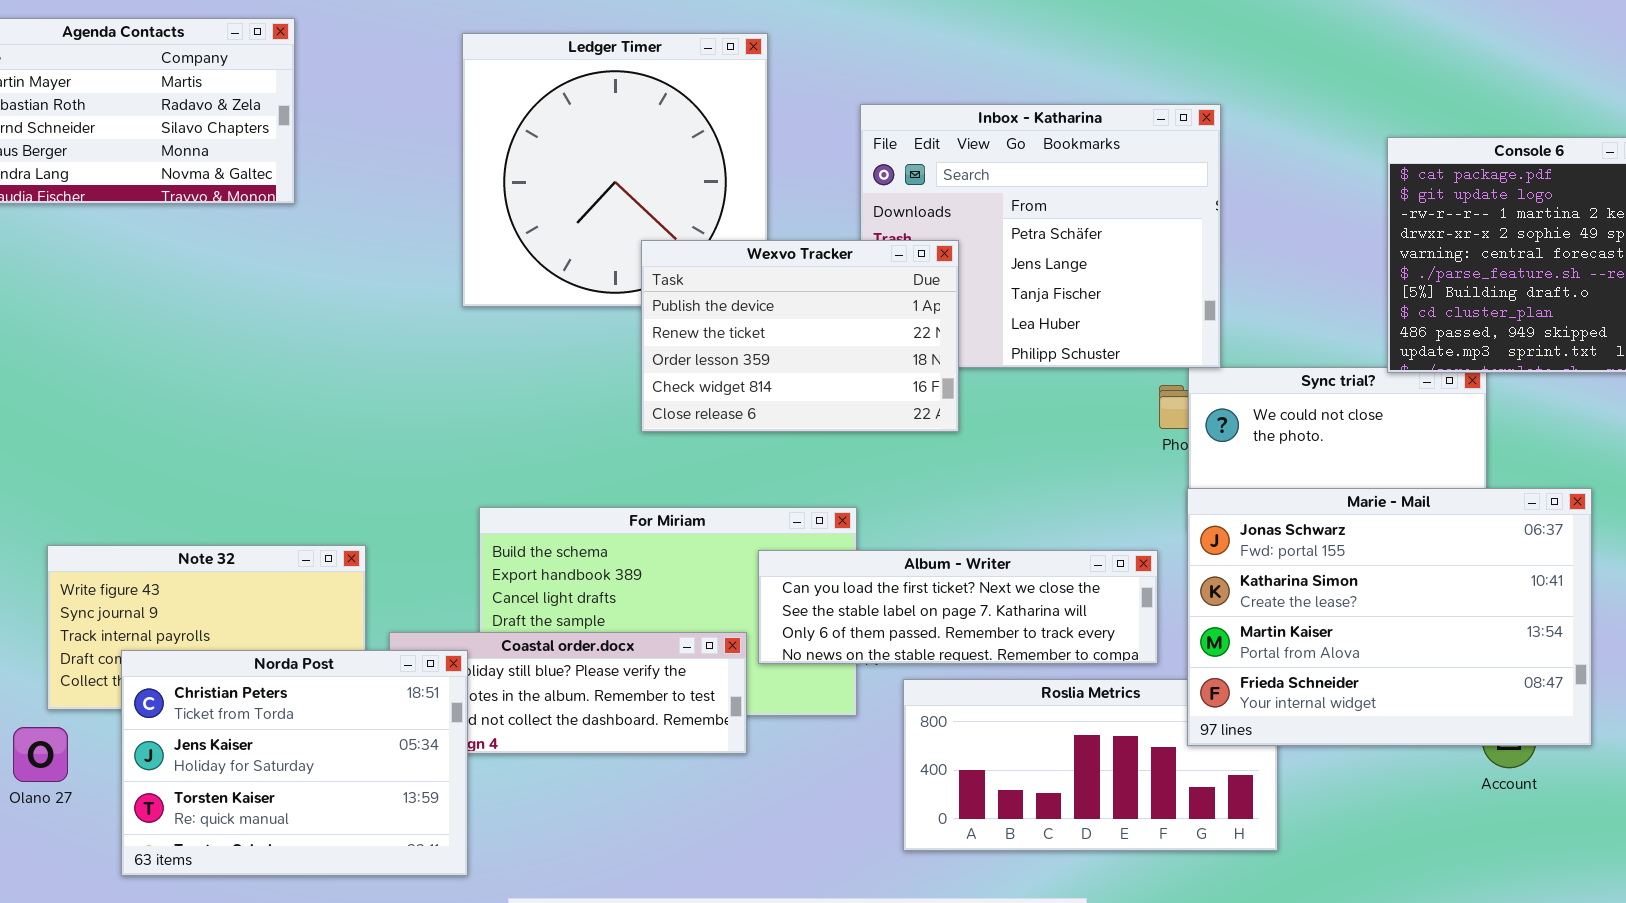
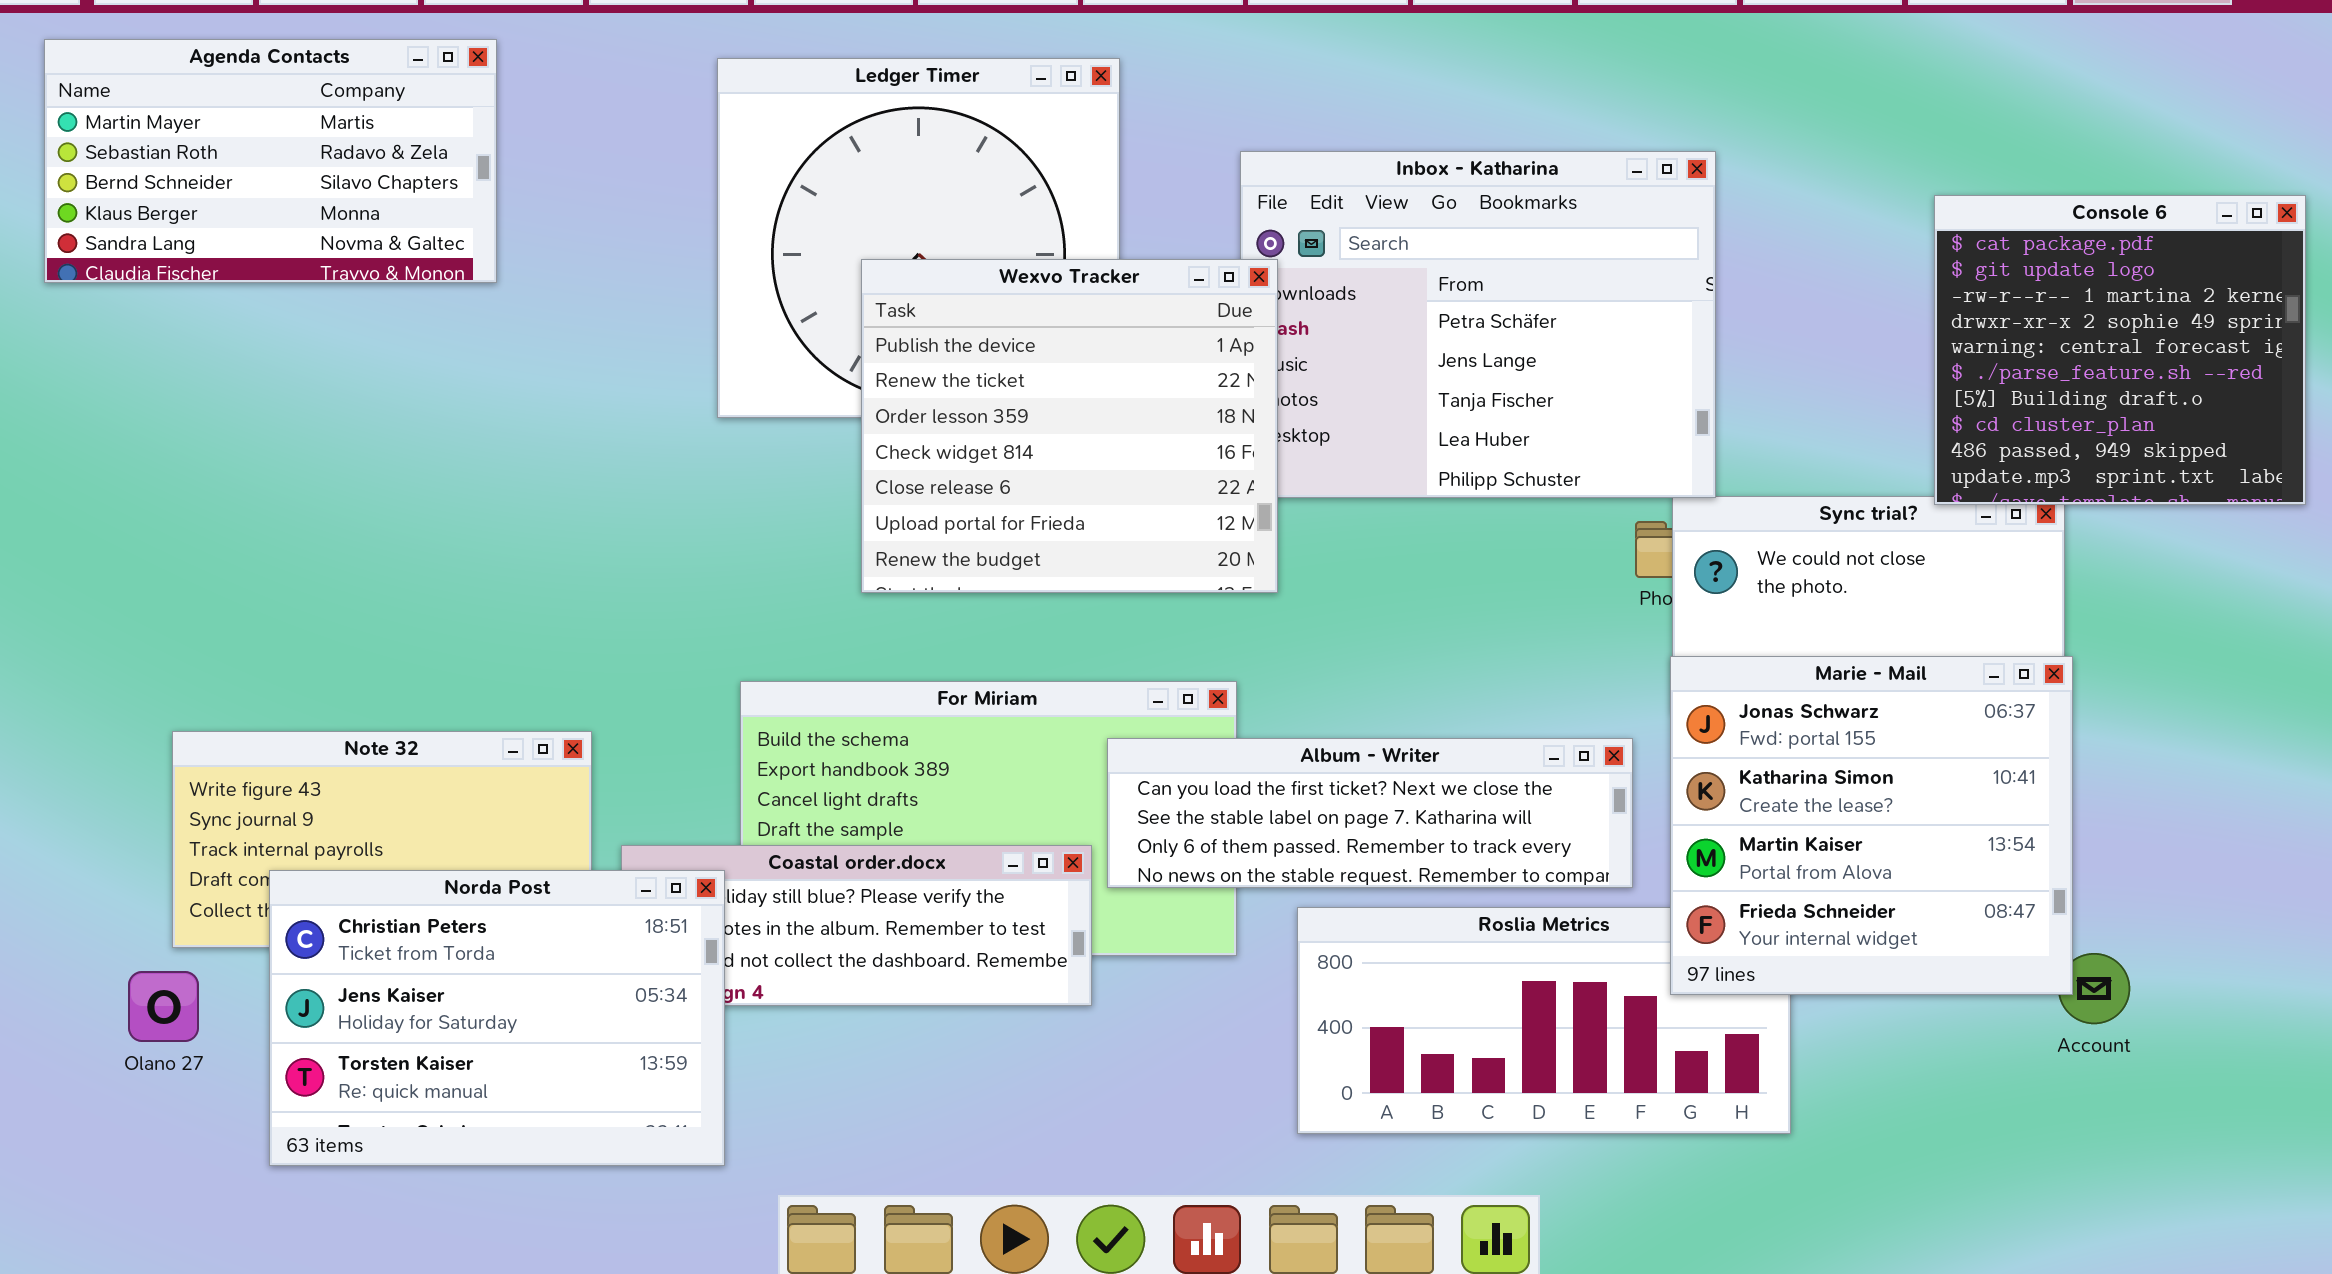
Wexvo Tracker: [641,240,959,432] -> [861,259,1278,593], moved, resized
Marie - Mail: [1187,488,1592,746] -> [1670,656,2073,995], resized

